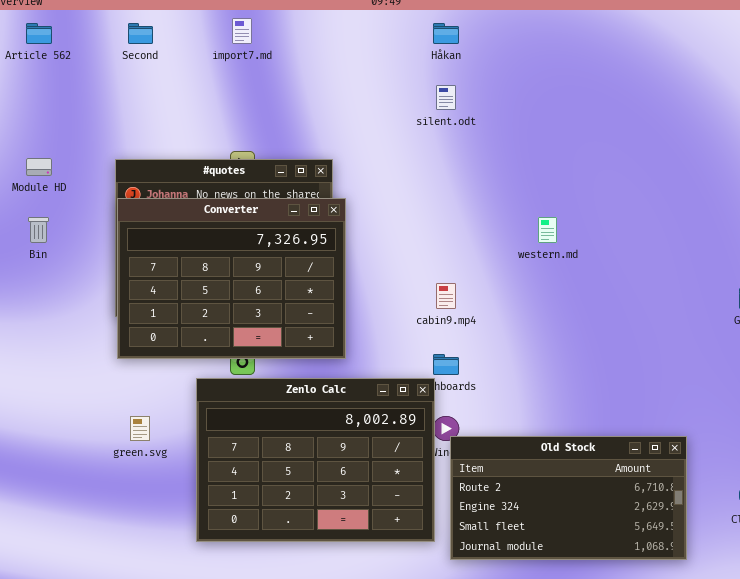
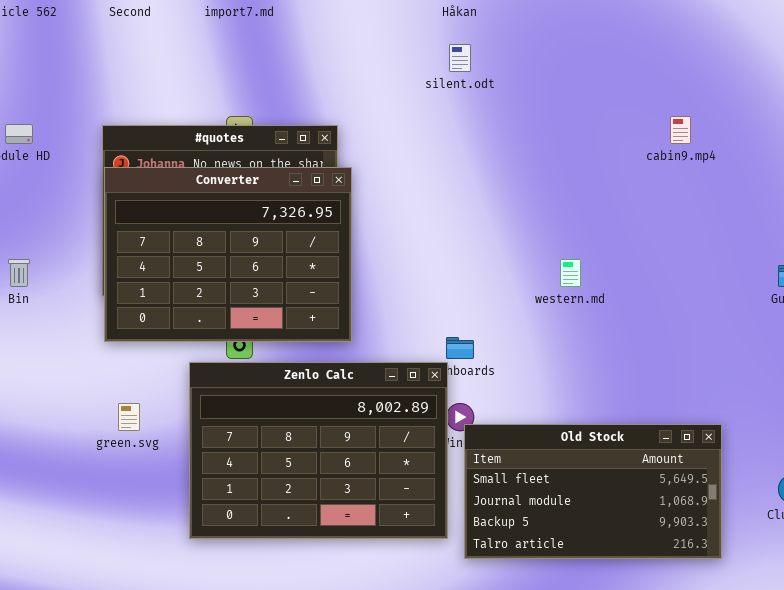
Bin: [28,217,49,243] -> [8,259,30,287], moved
western.md: [538,217,557,243] -> [560,259,581,287], moved
cabin9.mp4: [436,283,456,309] -> [670,116,691,144], moved
Old Stock: [450,436,687,560] -> [464,424,722,559], scrolled down 2 rows

